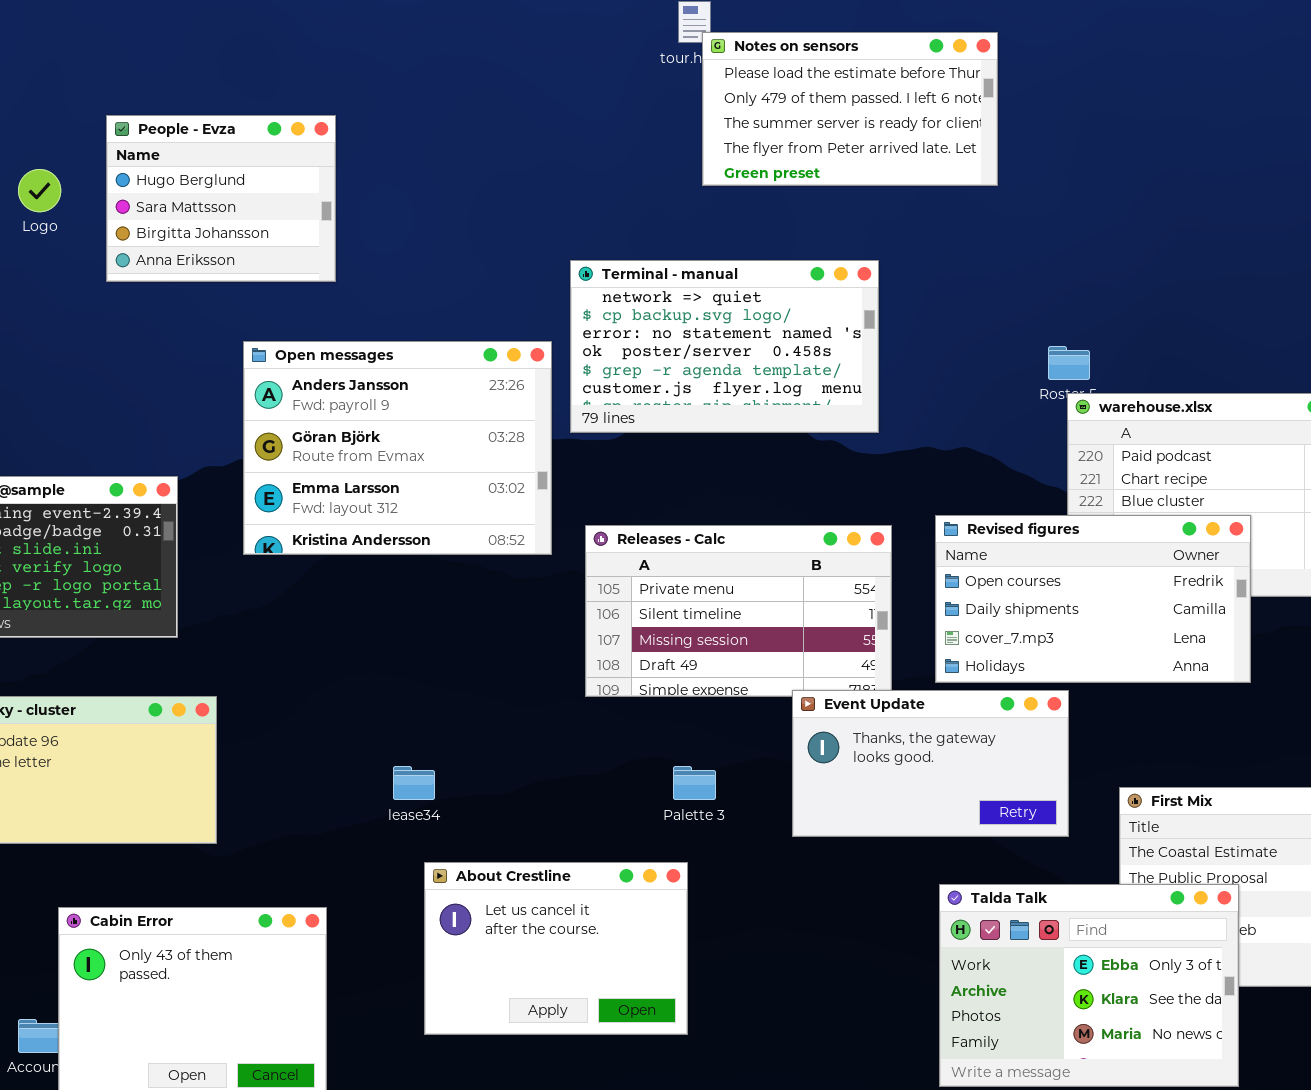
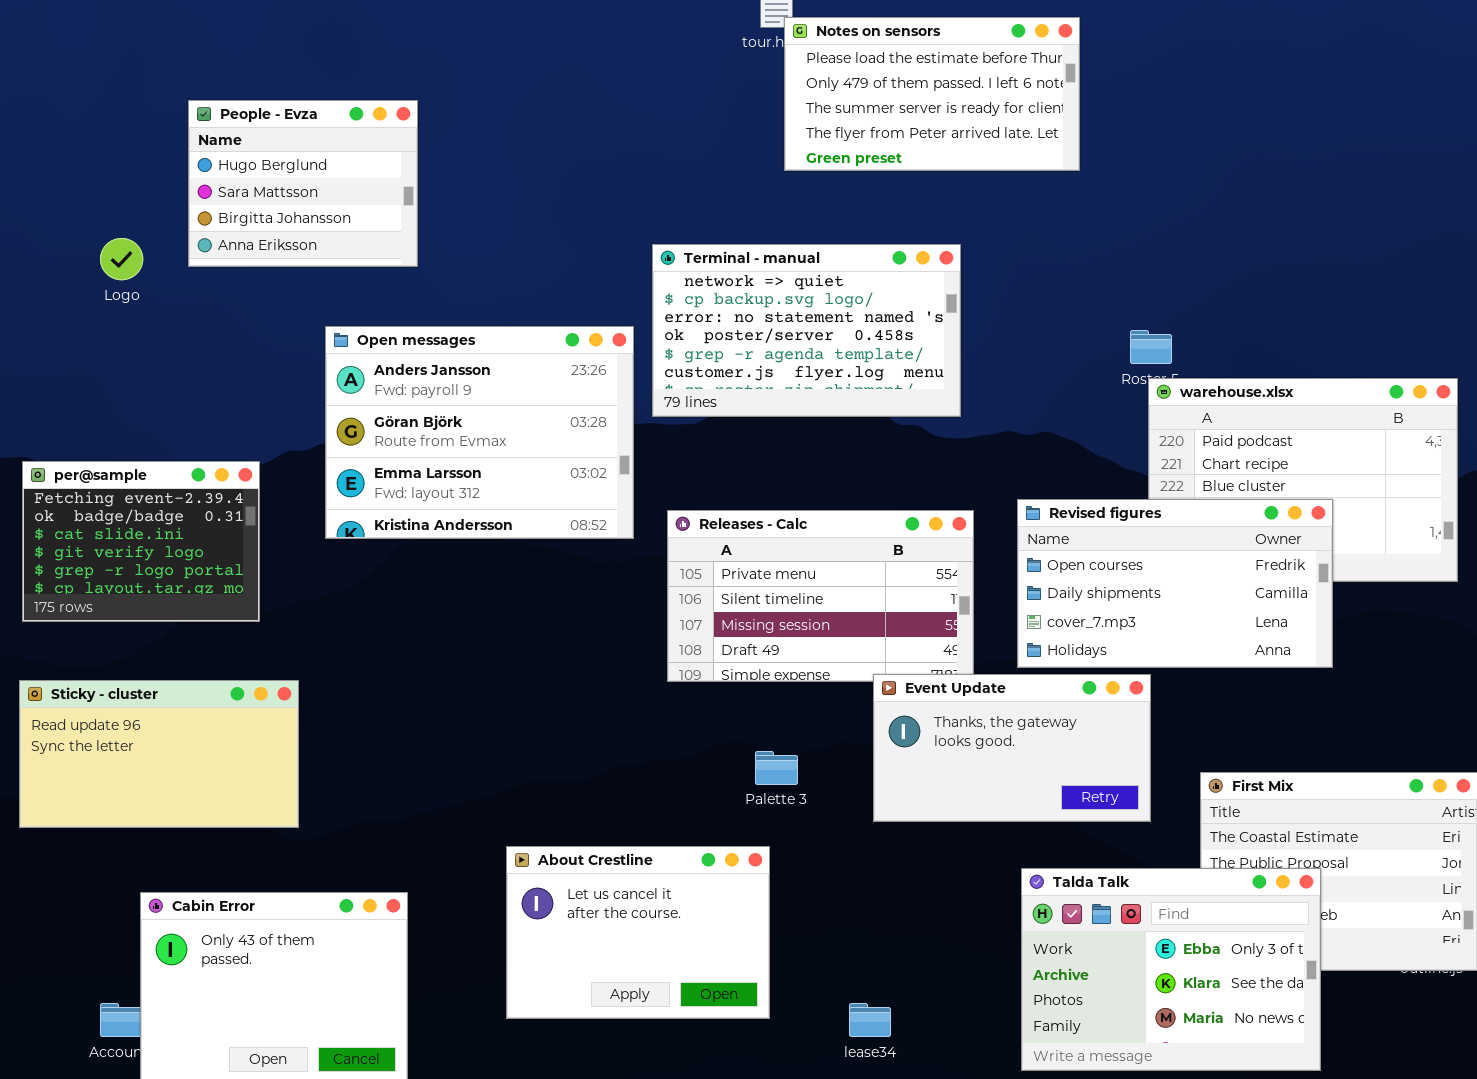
Logo: [18,169,61,212] -> [100,238,143,280], moved
lease34: [393,766,435,800] -> [849,1003,891,1037], moved

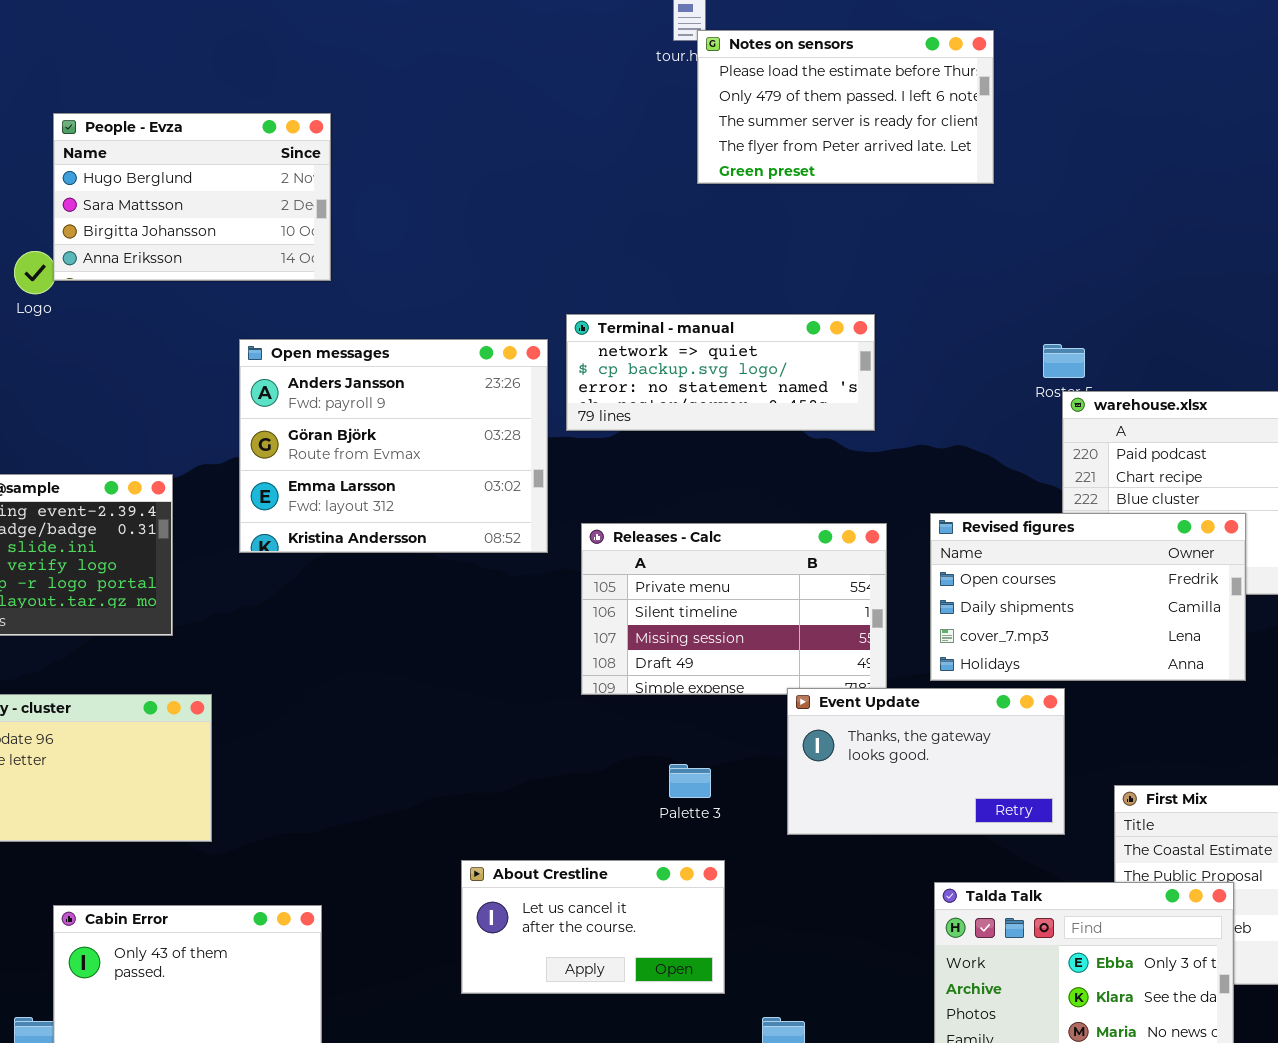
People - Evza: [188,100,418,267] -> [53,113,331,281], resized
Terminal - manual: [652,244,961,417] -> [566,314,875,431], resized
About Crestline: [506,846,770,1019] -> [461,860,725,994], moved, resized

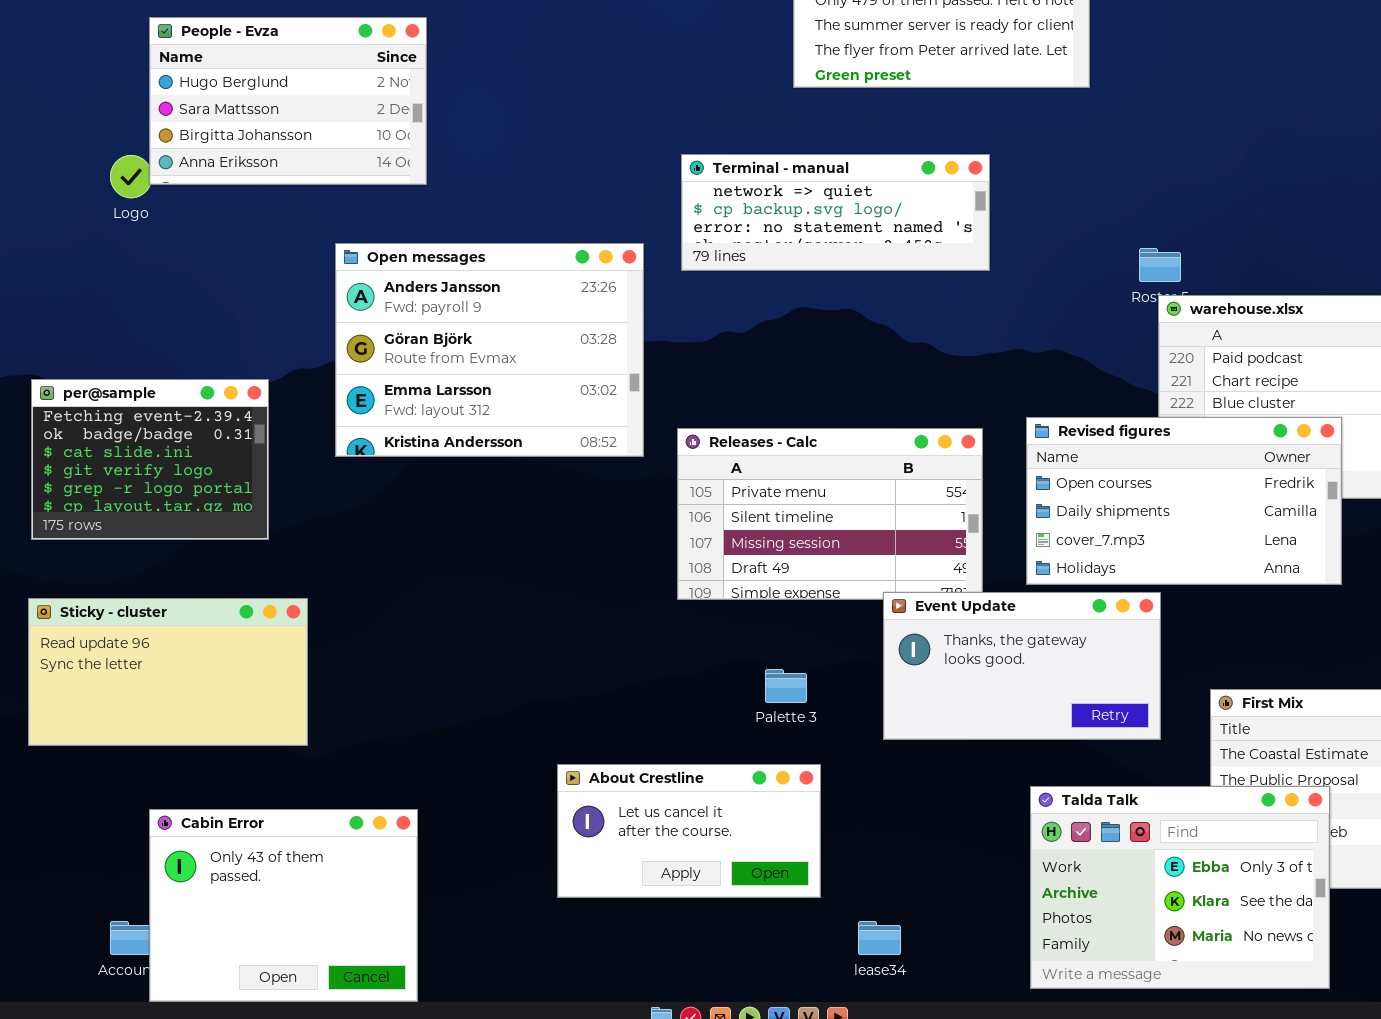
Terminal - manual: [566,314,875,431] -> [681,154,990,271], moved

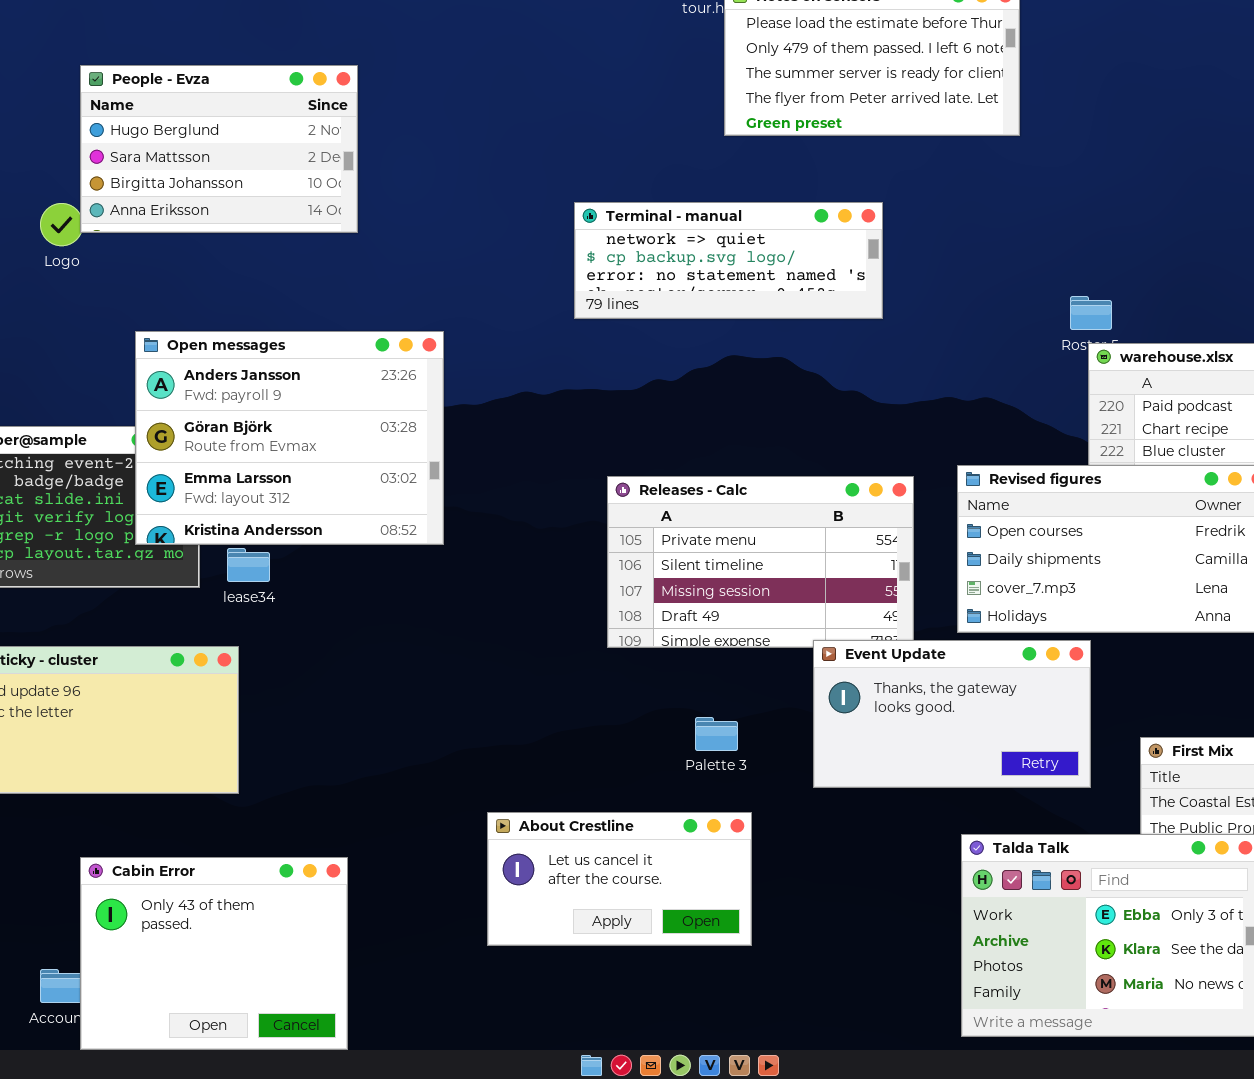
Terminal - manual: [681,154,990,271] -> [574,202,883,319], moved
Open messages: [335,243,644,457] -> [135,331,444,545], moved
lease34: [858,921,901,955] -> [227,548,270,582], moved

